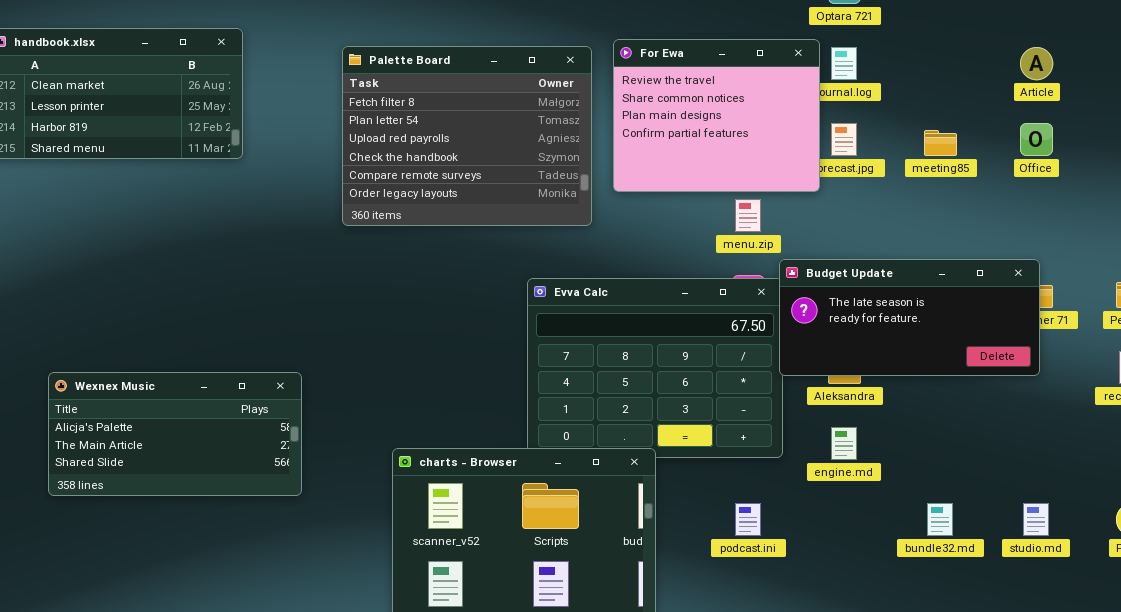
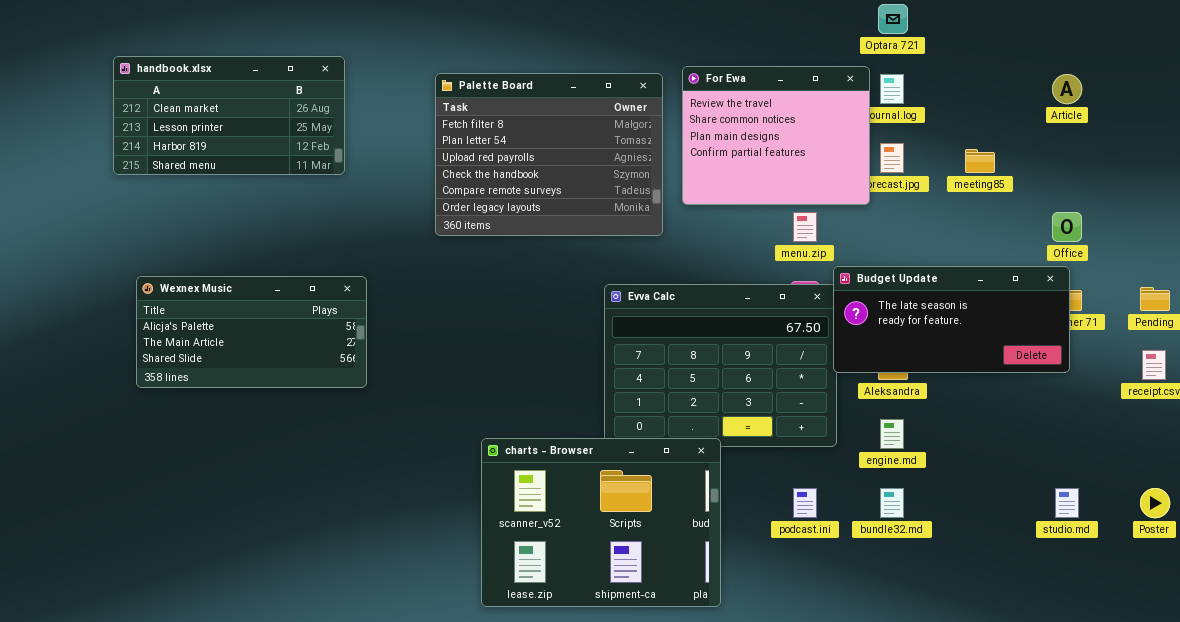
Office: [1020,123,1053,156] -> [1052,212,1082,242], moved
Wexnex Music: [48,372,302,496] -> [136,276,367,388], moved
bundle32.md: [927,503,953,536] -> [880,488,904,518], moved

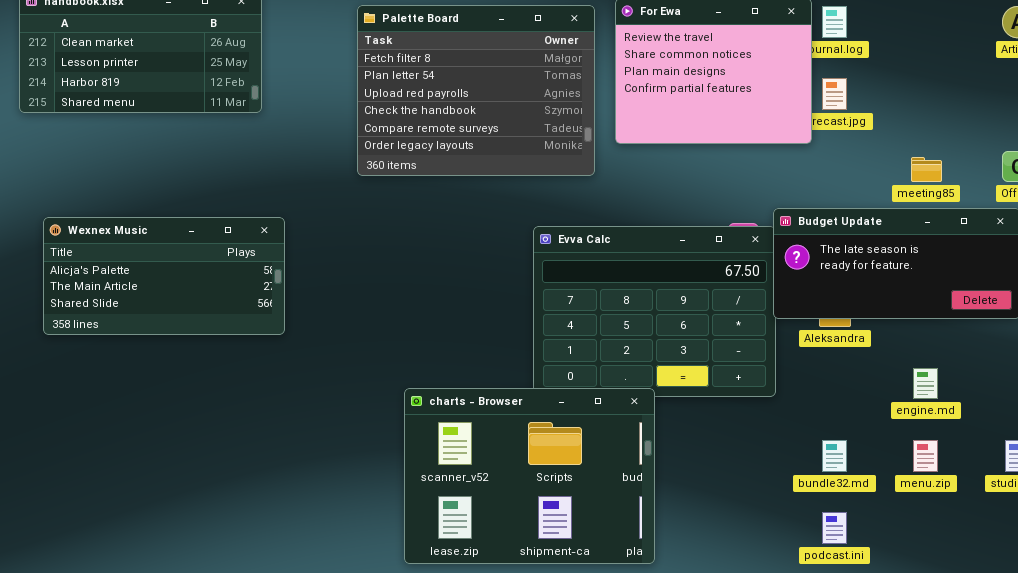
meeting85: [965,149,995,173] -> [911,157,942,182], moved
menu.zip: [793,212,817,242] -> [913,440,938,472], moved
engine.md: [880,419,904,449] -> [913,368,938,399], moved
podcast.ini: [793,488,817,518] -> [822,512,847,544], moved

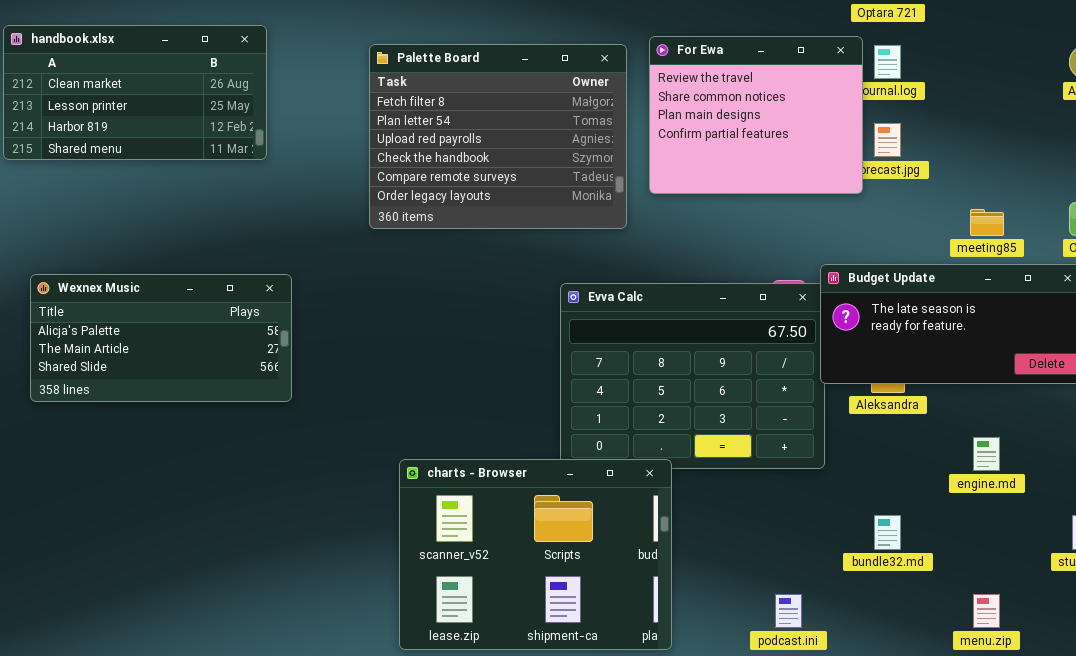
charts - Browser: [404,388,655,564] -> [399,459,672,650], moved
menu.zip: [913,440,938,472] -> [973,594,1000,628], moved
podcast.ini: [822,512,847,544] -> [775,594,802,628], moved

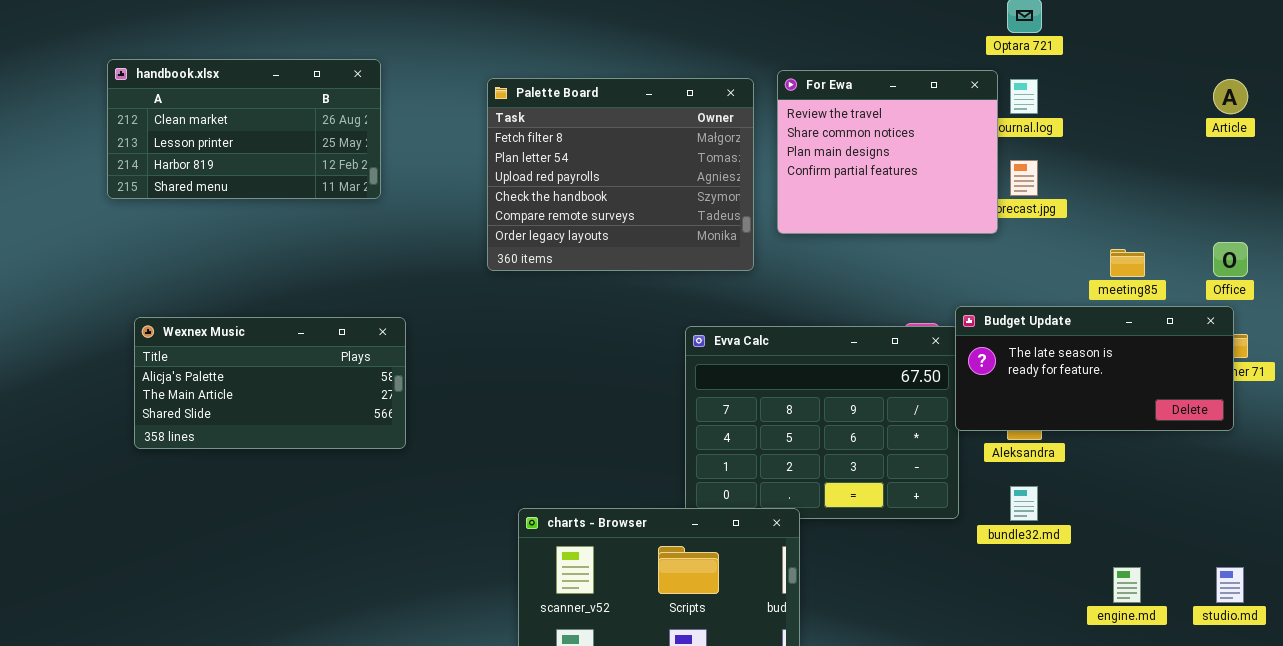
engine.md: [973,437,1000,471] -> [1113,567,1141,603], moved
bundle32.md: [874,515,901,550] -> [1010,486,1038,521], moved

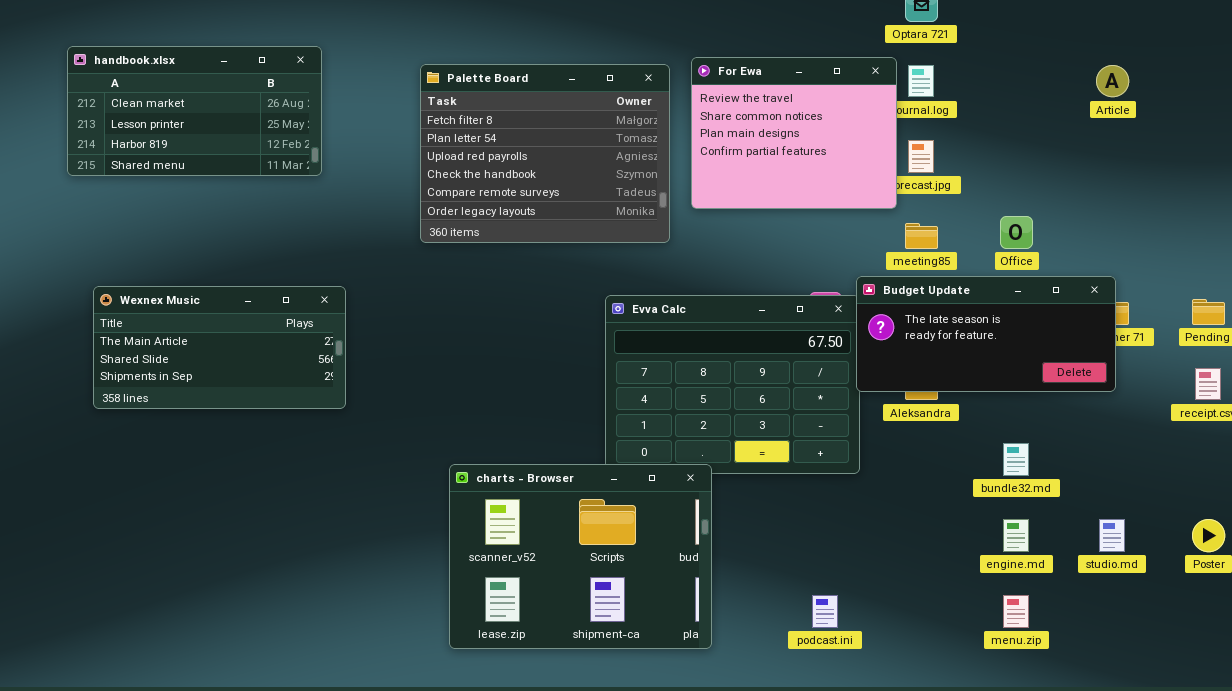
Office: [1213,242,1248,277] -> [1000,216,1033,249], moved
meeting85: [1110,249,1145,277] -> [905,223,938,249], moved
Wexnex Music: [134,317,406,449] -> [93,286,346,409], scrolled down 1 row
bundle32.md: [1010,486,1038,521] -> [1003,443,1029,476], moved

